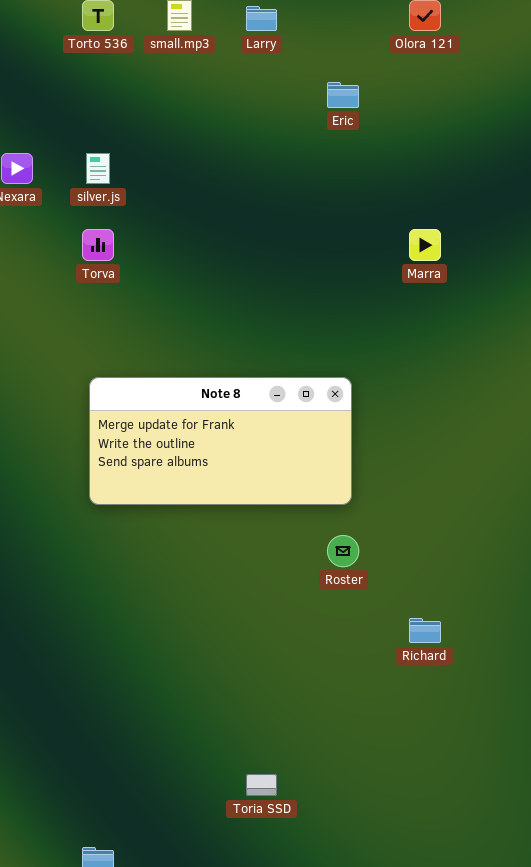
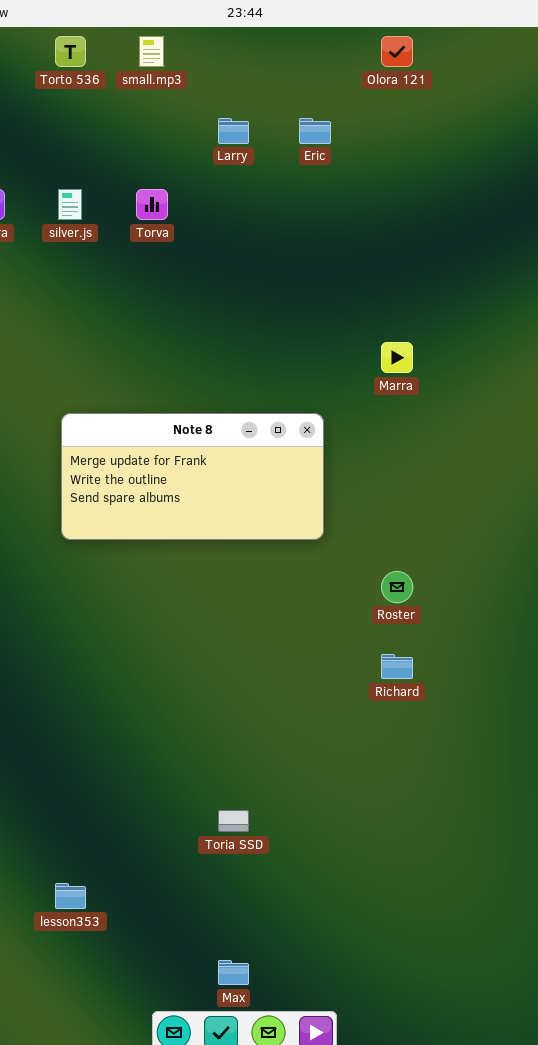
Larry: [246,6,277,31] -> [218,118,249,144], moved
Torva: [82,229,114,261] -> [136,189,168,220], moved
Marra: [409,229,441,261] -> [381,342,413,373], moved
Roster: [327,535,359,567] -> [381,571,413,603], moved

